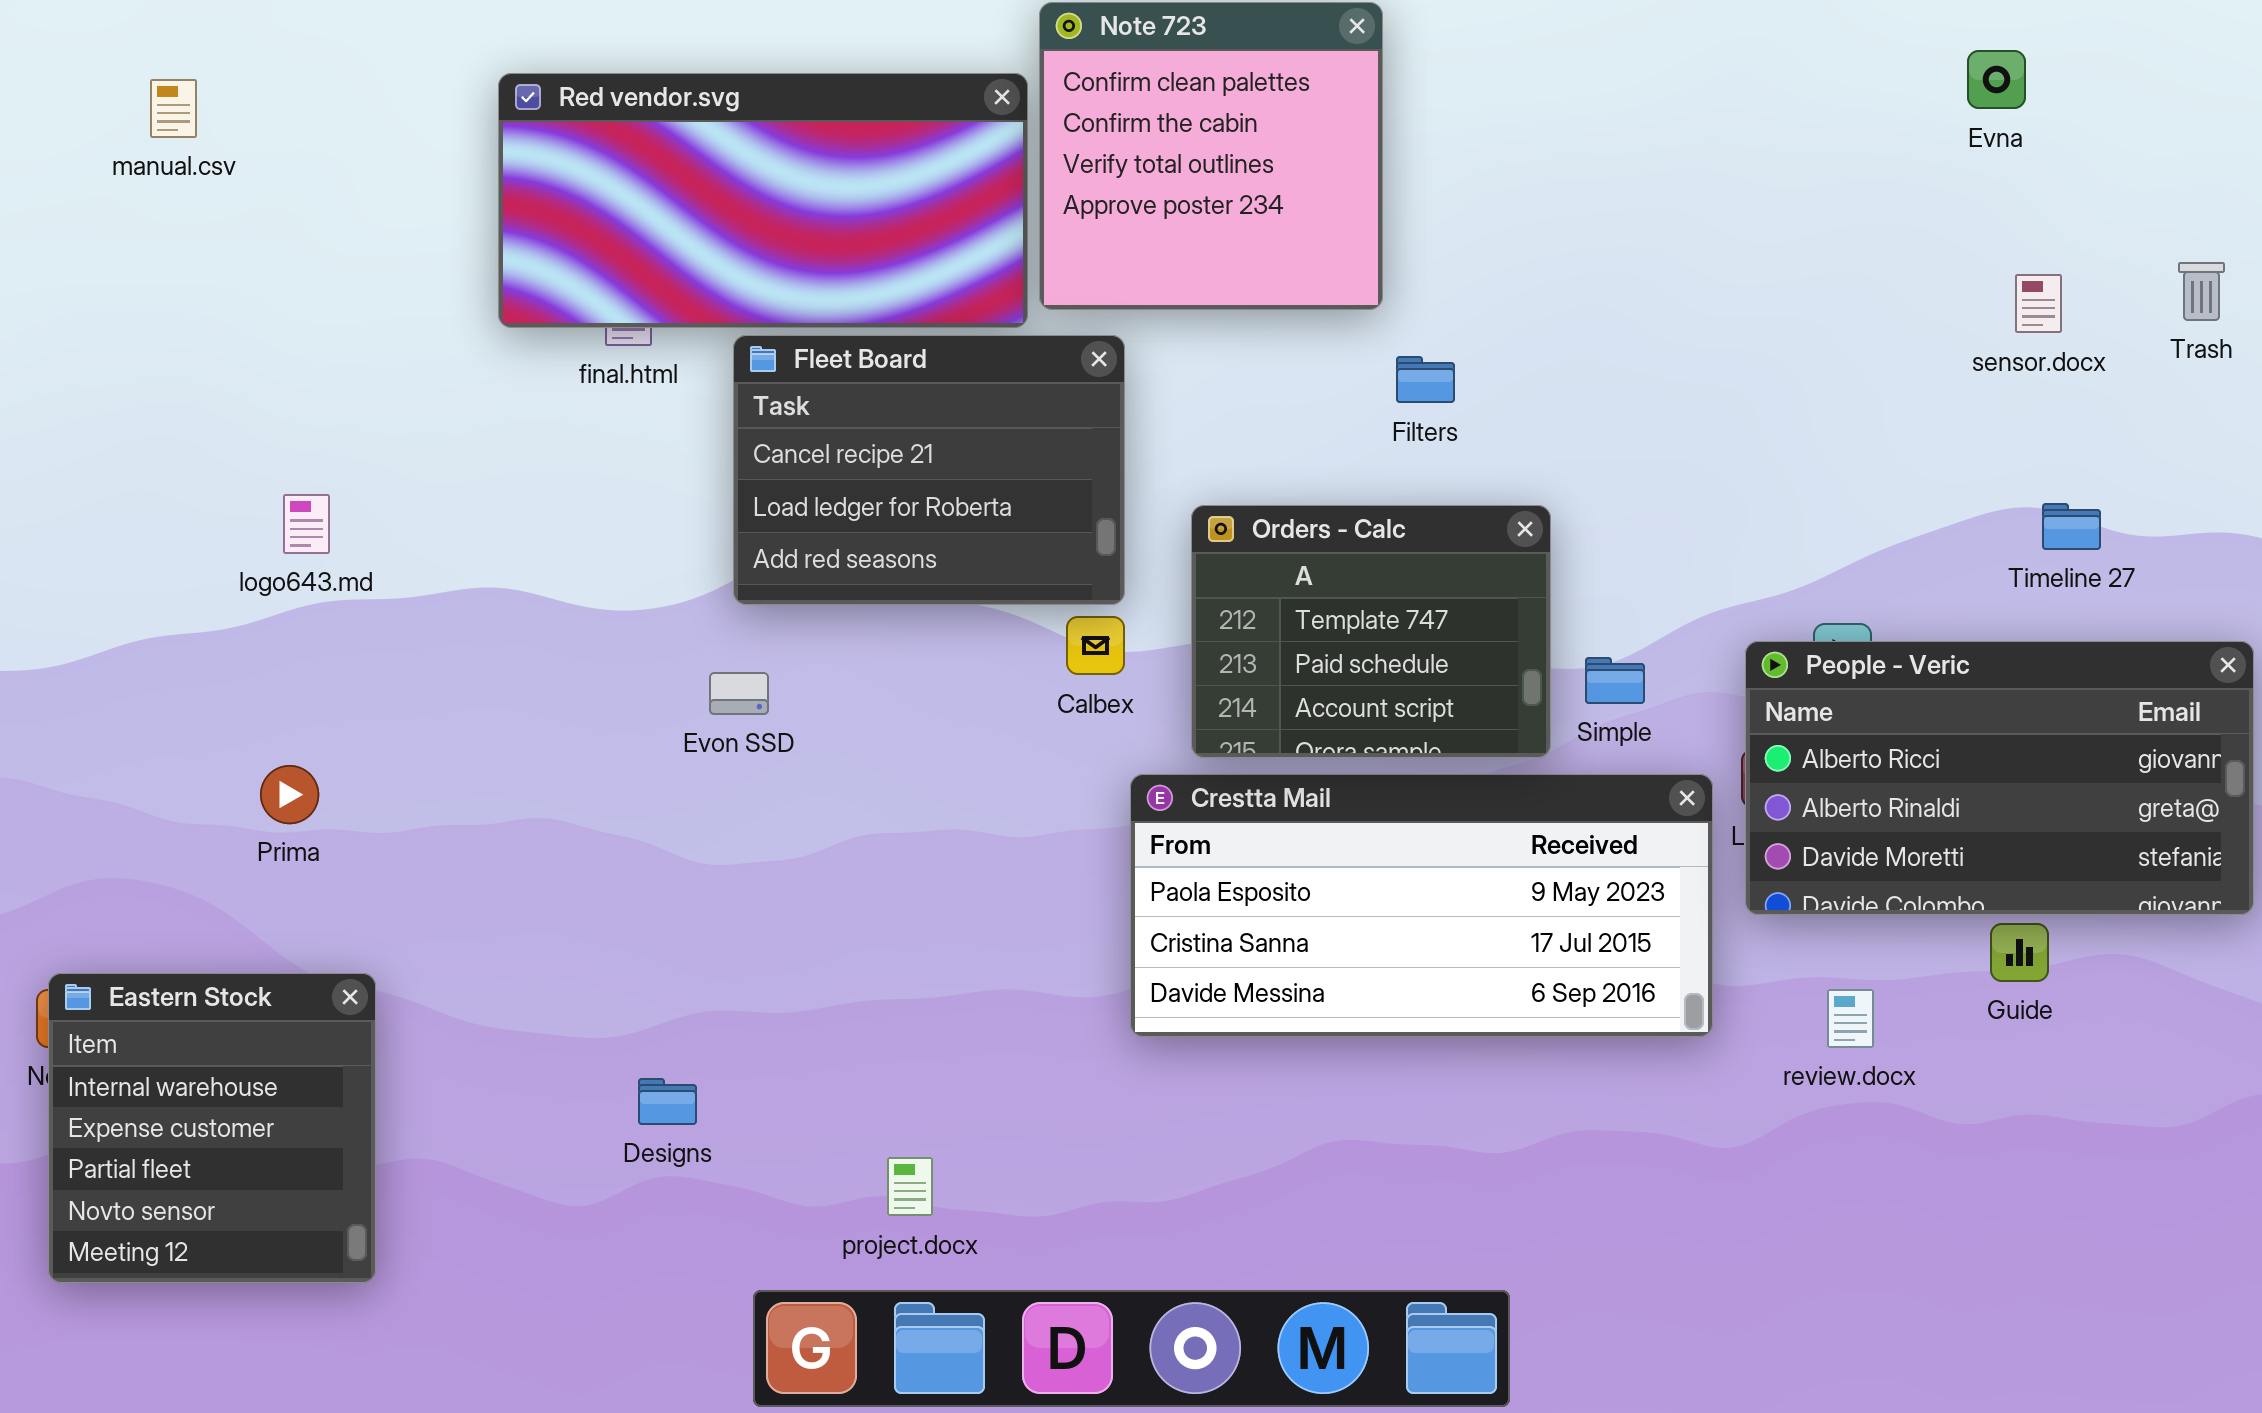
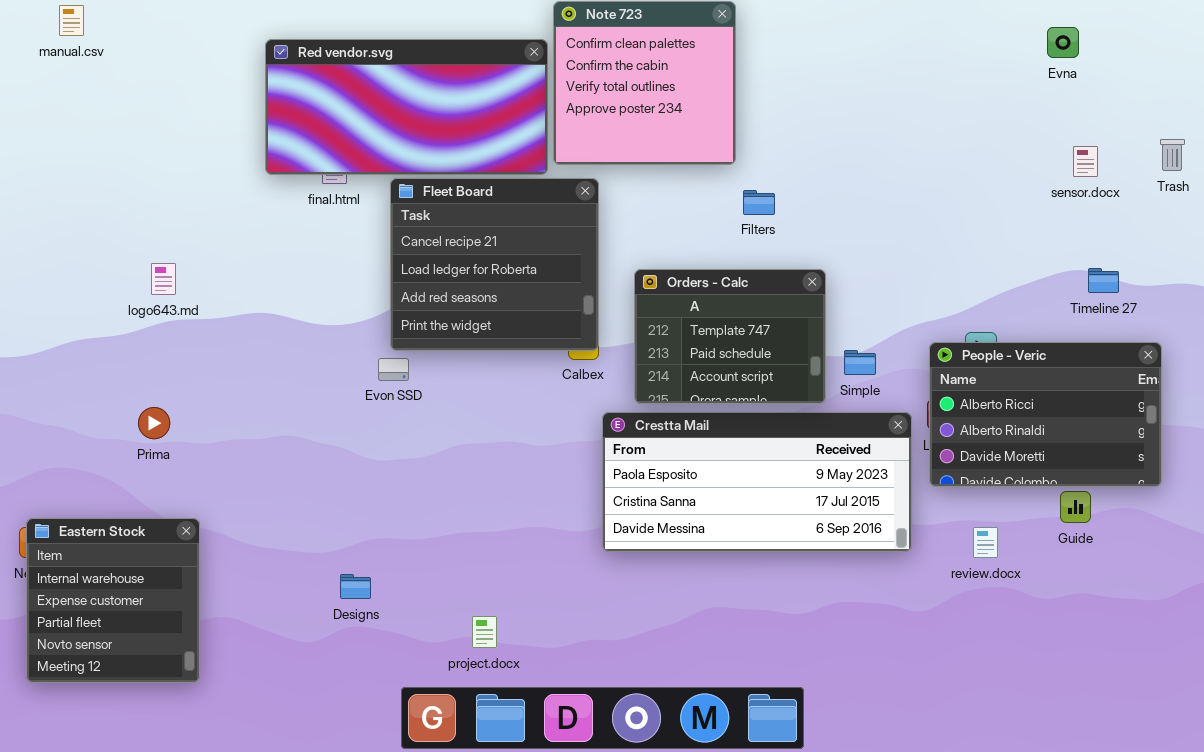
manual.csv: [150,79,197,138] -> [59,5,84,36], moved
Fleet Board: [733,335,1125,605] -> [390,178,599,351], resized
People - Veric: [1745,641,2254,915] -> [929,342,1162,487], resized

